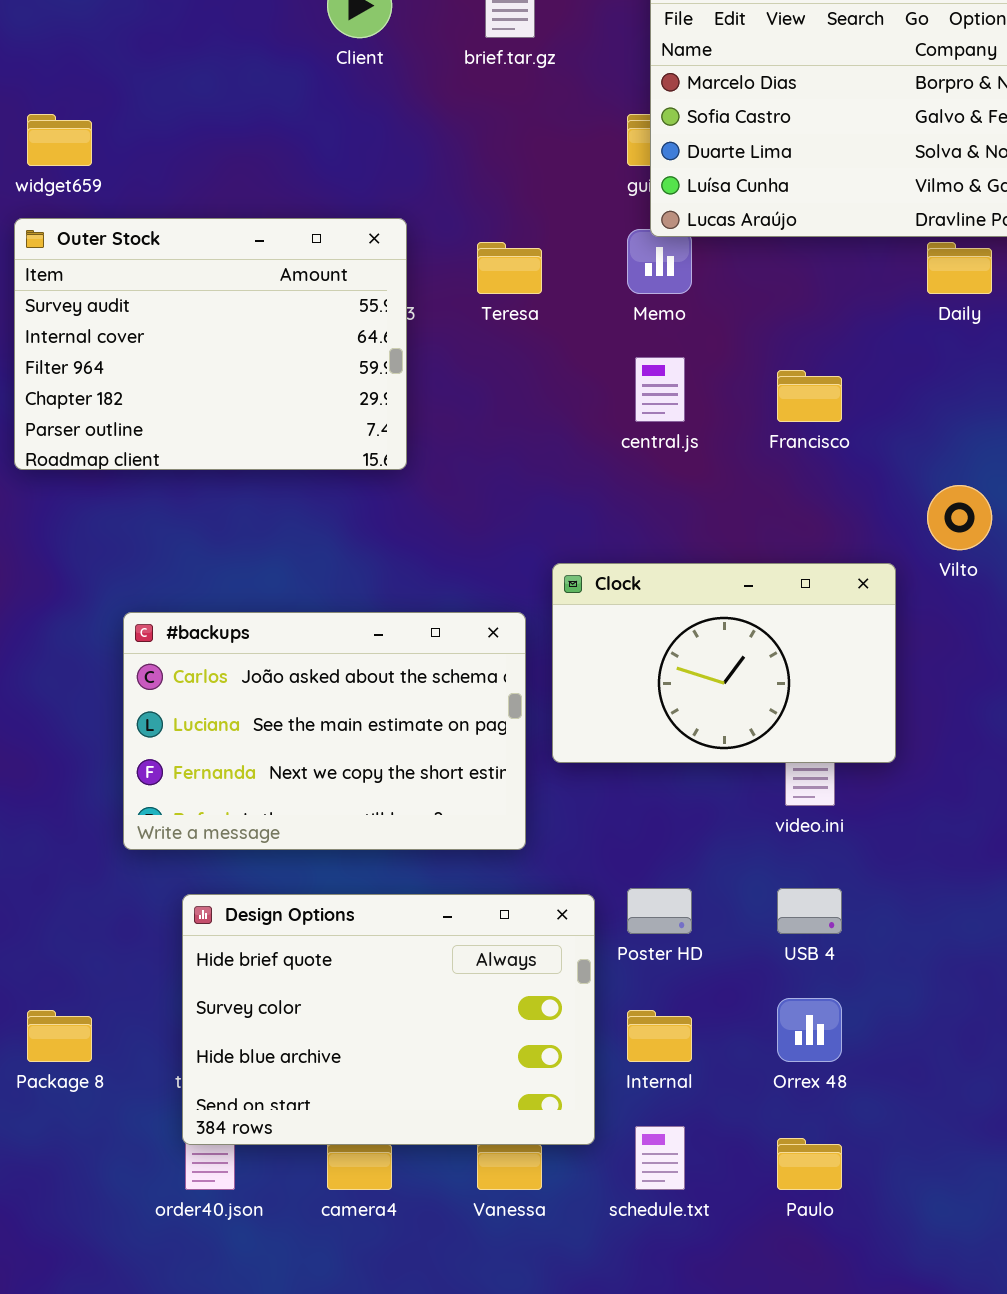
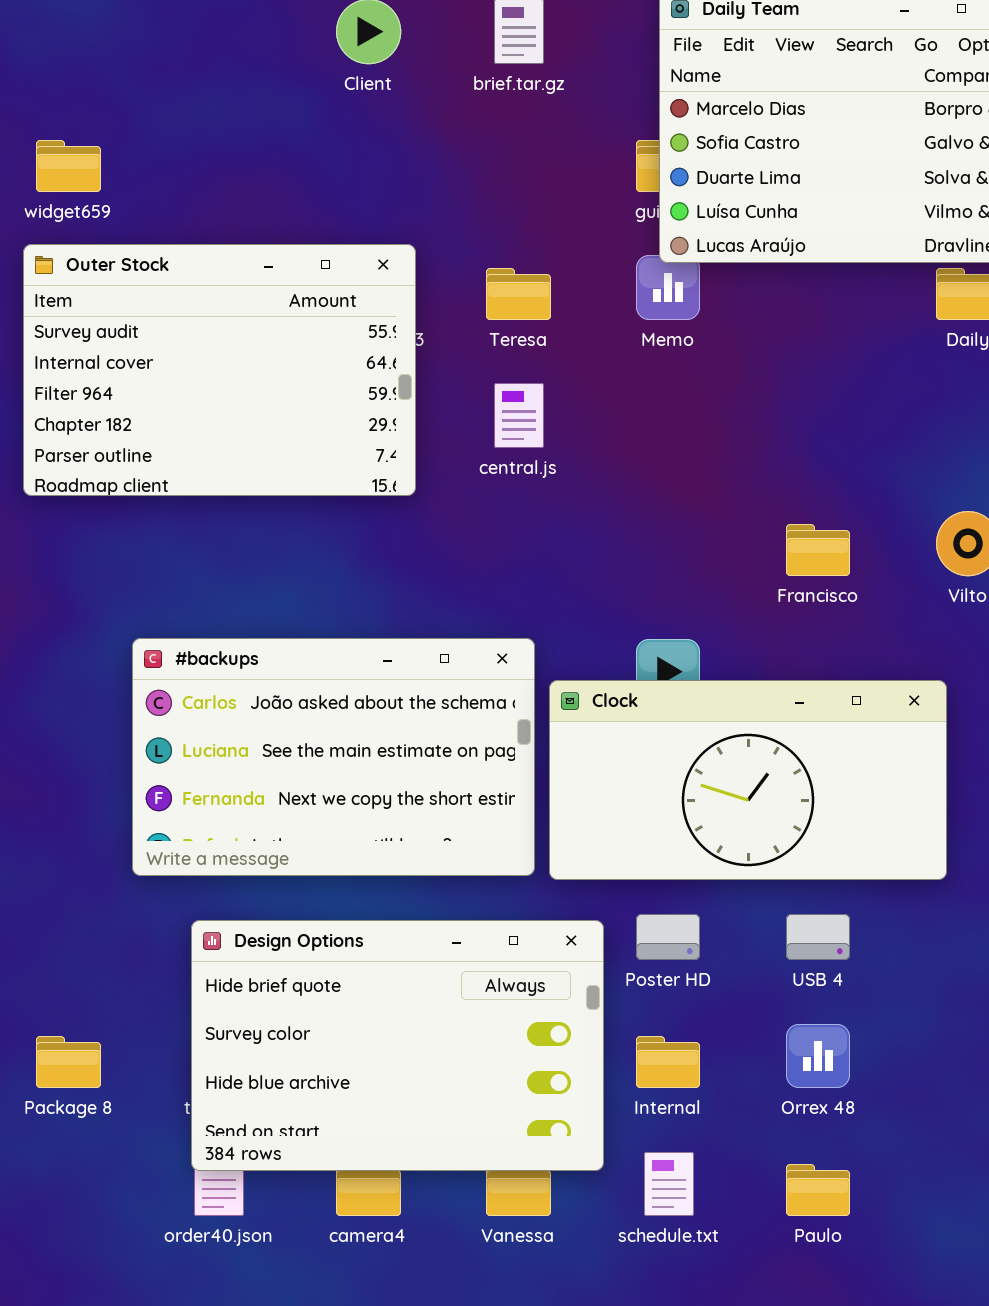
central.js: [635,357,685,422] -> [494,383,544,448], moved
Francisco: [777,370,842,422] -> [786,524,850,576], moved
Clock: [552,563,896,763] -> [549,680,947,880], moved, resized

